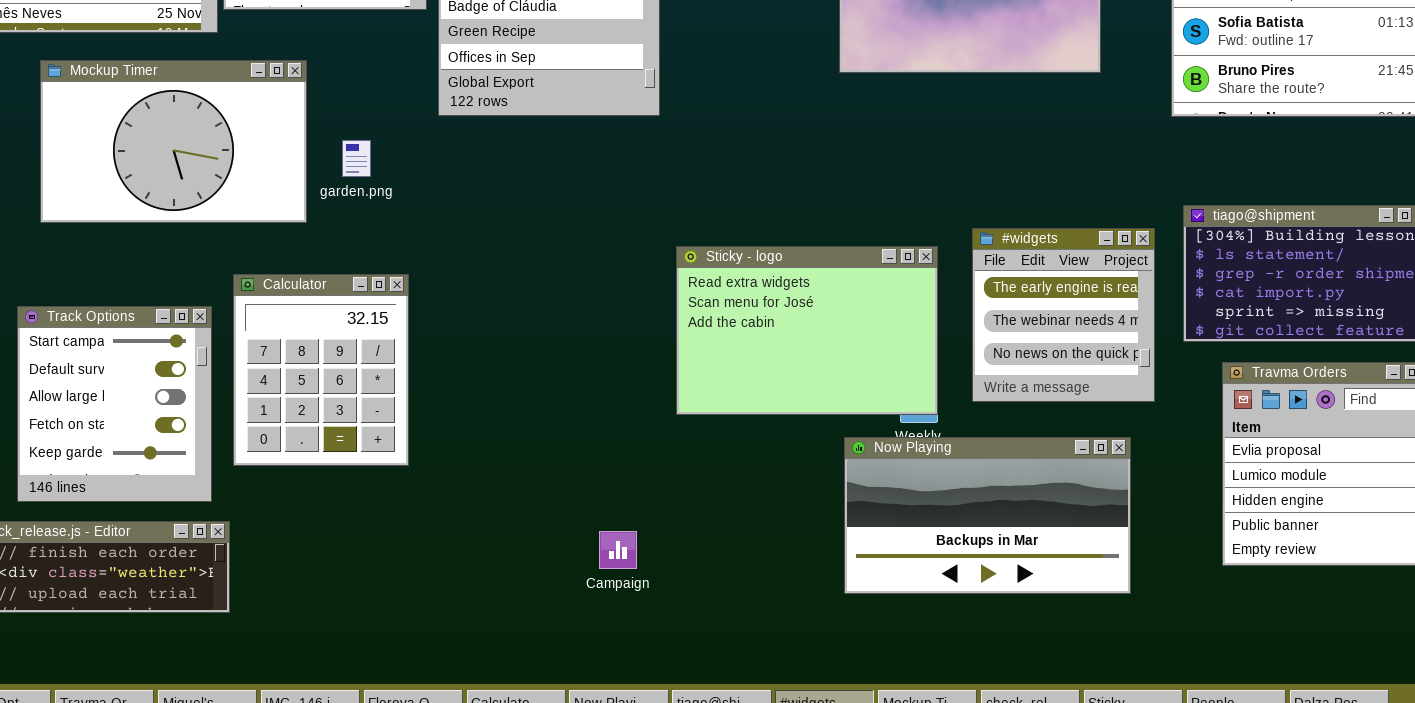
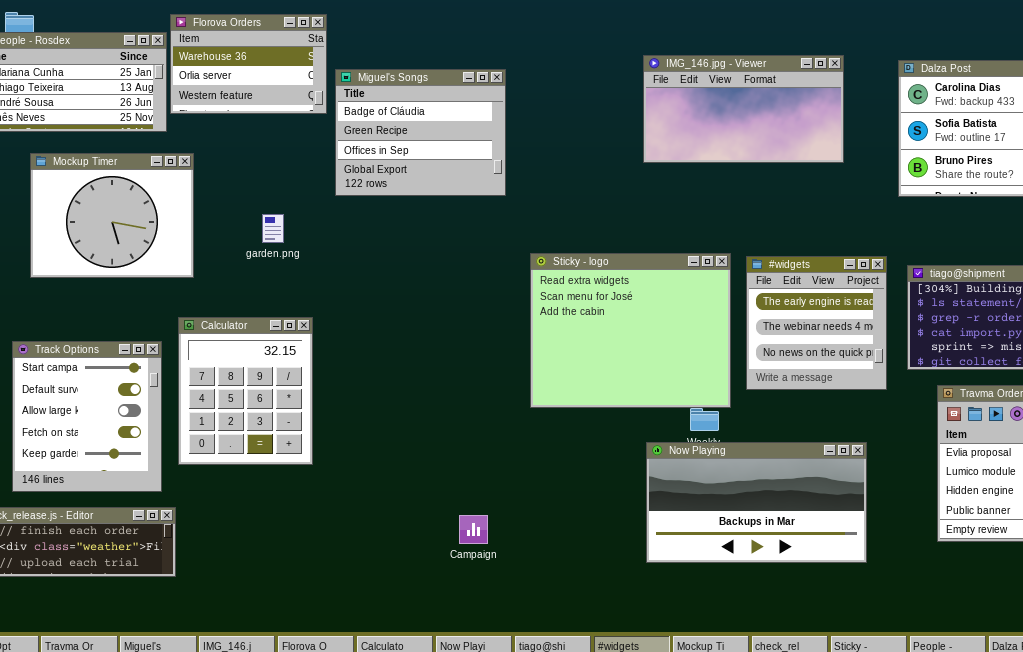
Mockup Timer: [40,60,307,223] -> [30,153,194,278], resized
#widgets: [972,228,1155,402] -> [746,256,887,390], moved
Sticky - logo: [676,246,938,415] -> [530,253,731,408], moved, resized

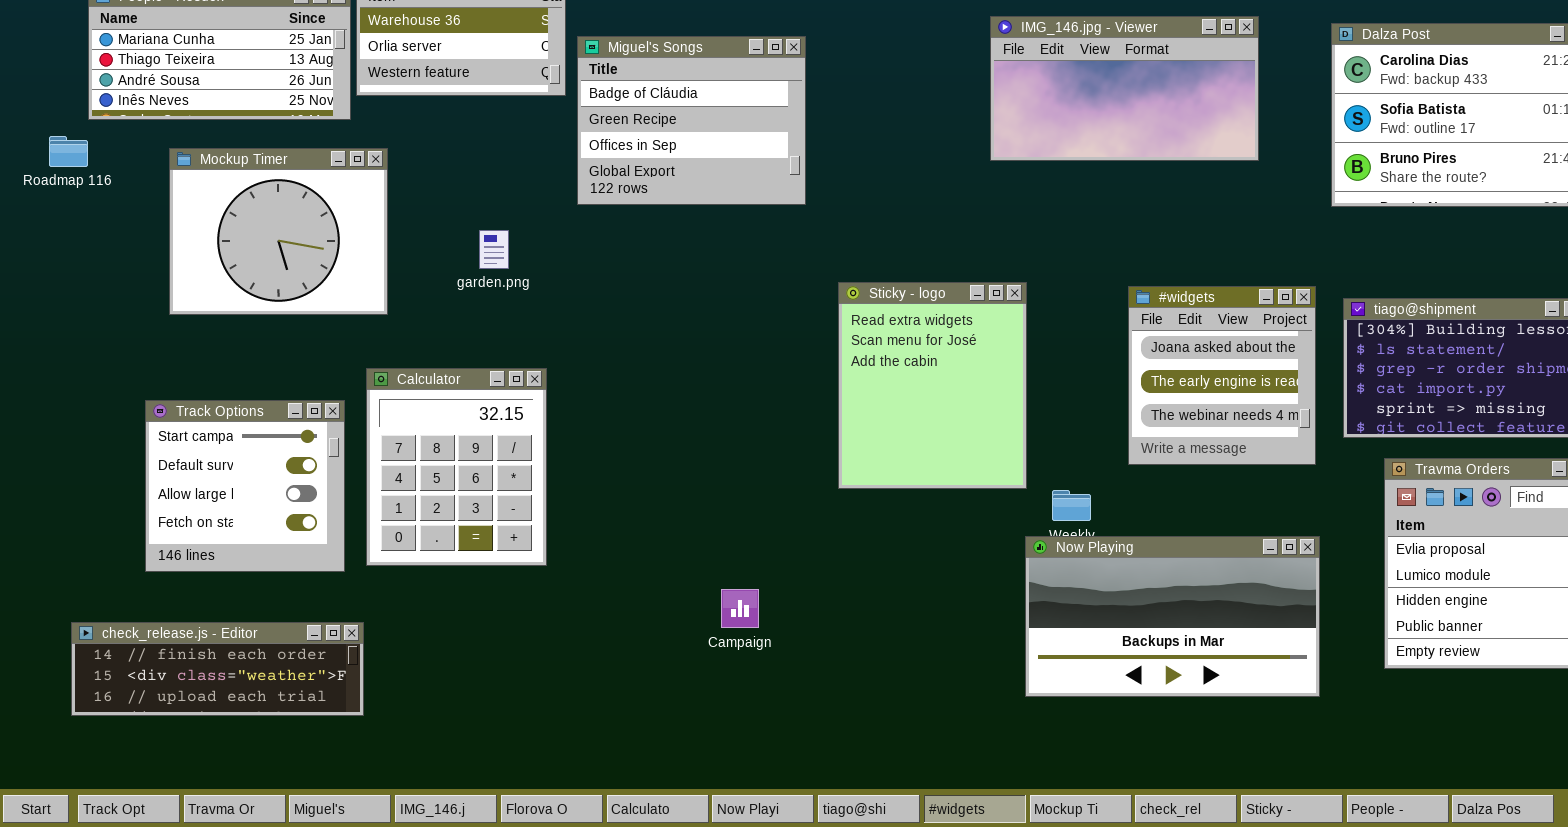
Sticky - logo: [530,253,731,408] -> [838,282,1027,489], resized
#widgets: [746,256,887,390] -> [1128,286,1316,465], scrolled up 1 row
Track Options: [12,341,162,492] -> [145,400,345,572], resized
Now Playing: [646,442,867,563] -> [1025,536,1320,697], moved
Campaign: [459,515,488,544] -> [721,589,759,628], moved

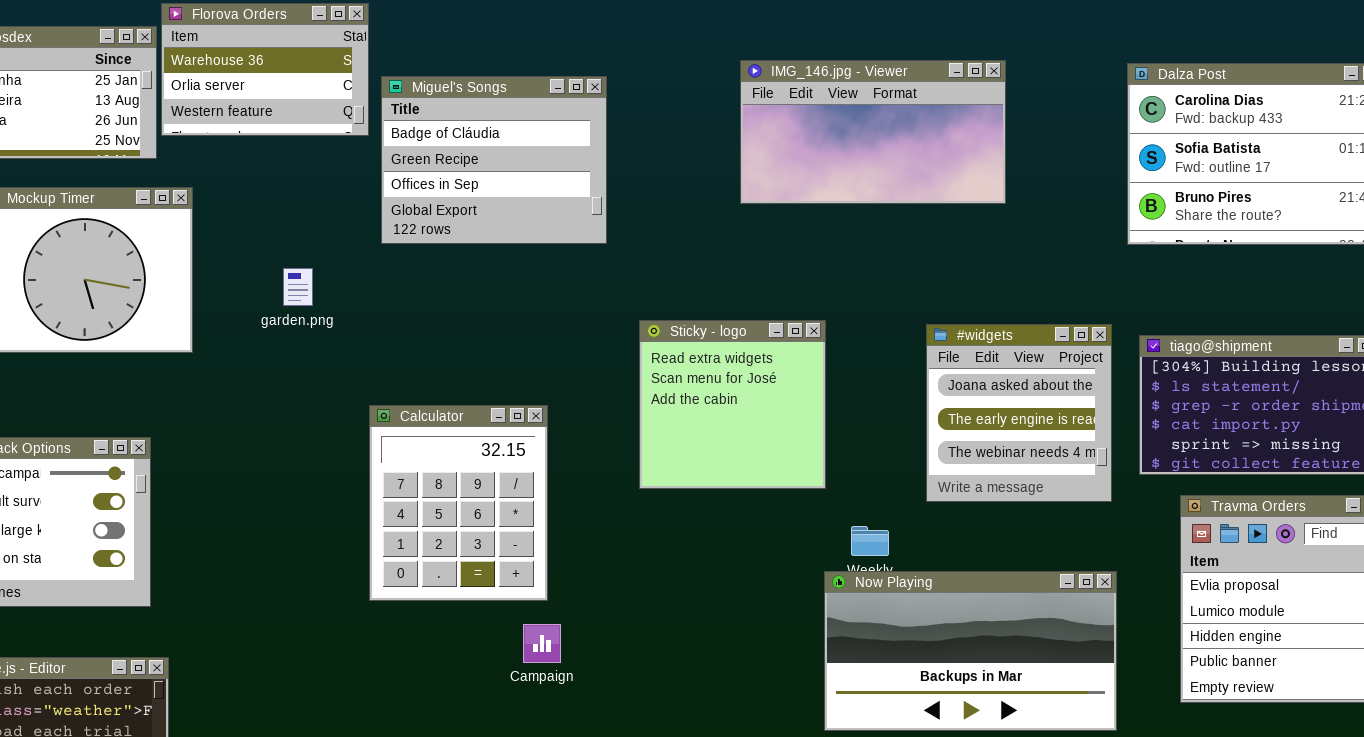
IMG_146.jpg - Viewer: [990,16,1259,161] -> [740,60,1006,204], moved
Sticky - logo: [838,282,1027,489] -> [639,320,826,489], resized
Calculator: [366,368,547,566] -> [369,405,548,601], moved

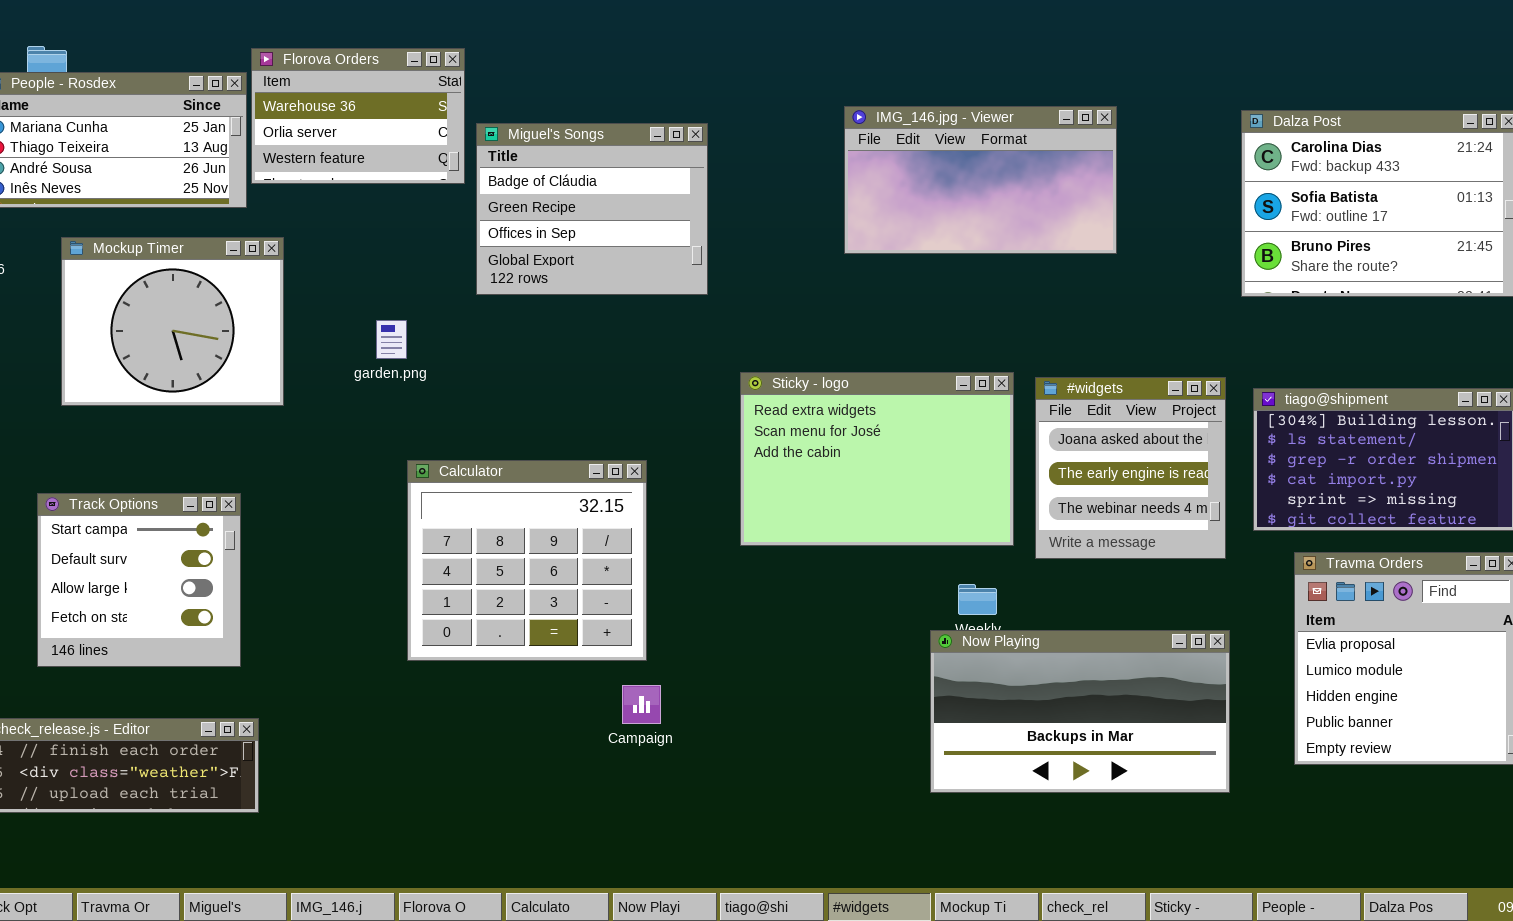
Sticky - logo: [639,320,826,489] -> [740,372,1014,546], resized
Calculator: [369,405,548,601] -> [407,460,647,661], resized

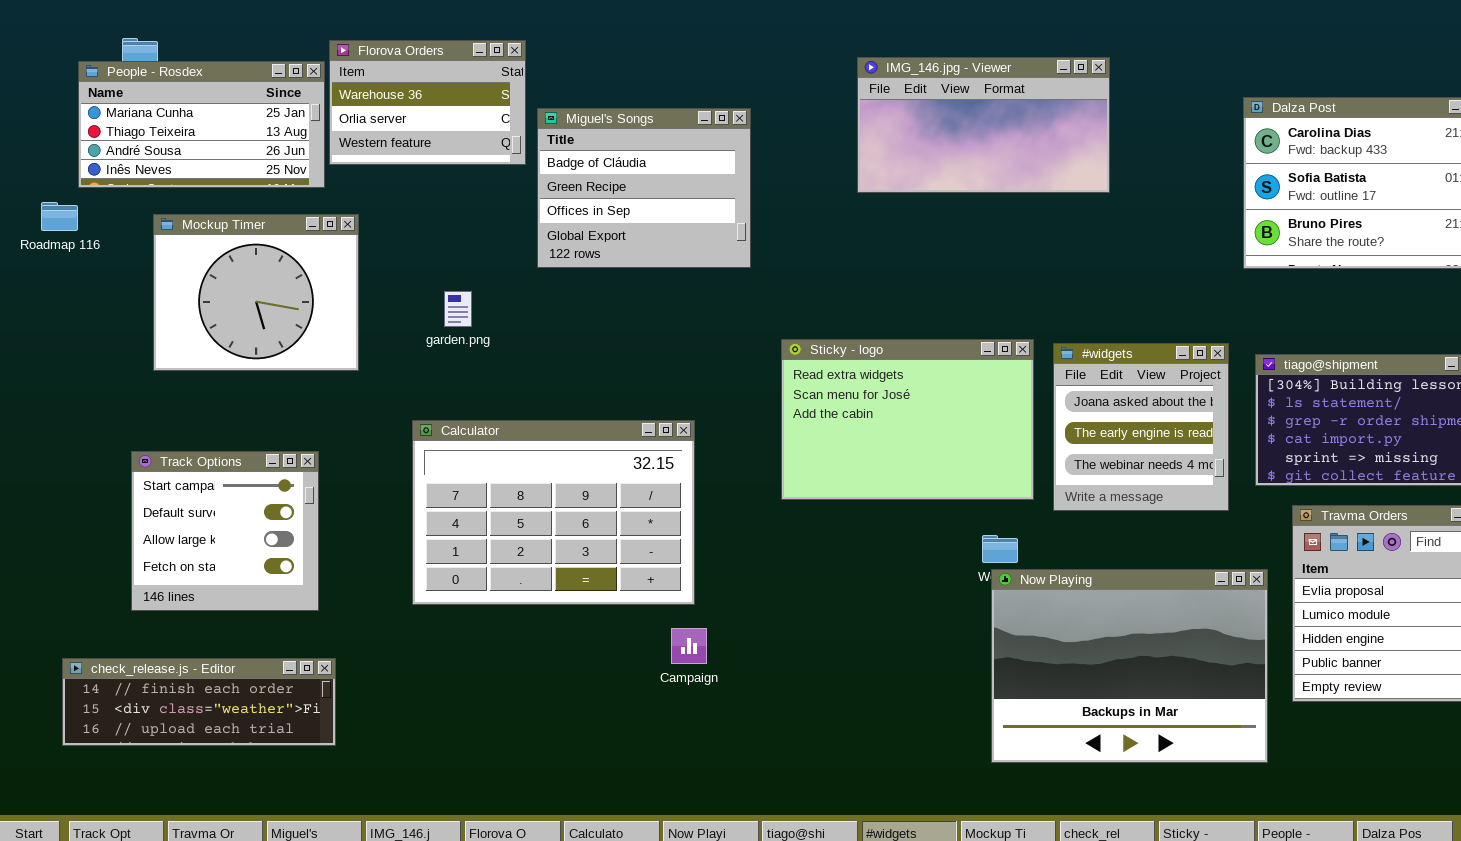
IMG_146.jpg - Viewer: [844,106,1117,254] -> [857,57,1110,193], moved
Calculator: [407,460,647,661] -> [412,420,695,605], resized
Now Playing: [930,630,1230,793] -> [991,569,1268,763], moved, resized

